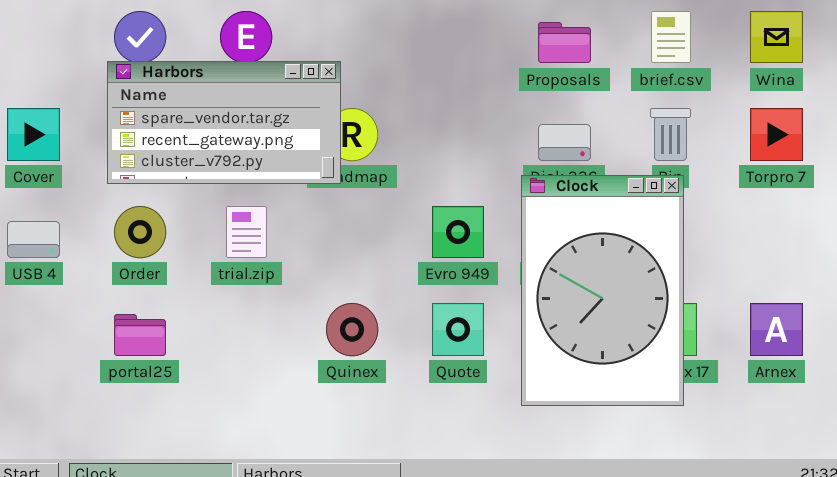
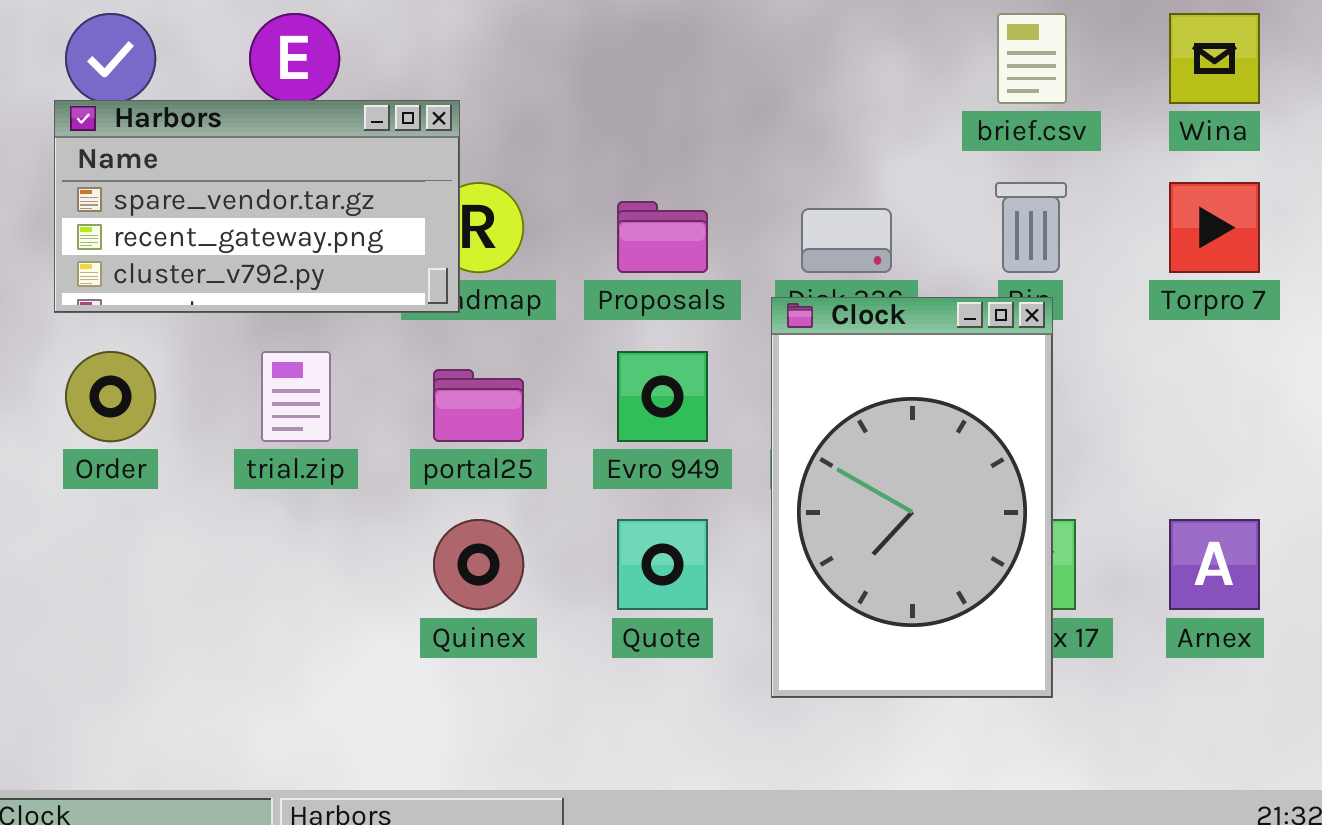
Proposals: [538,22,591,63] -> [617,201,708,273], moved
portal25: [114,314,166,356] -> [433,369,524,442], moved

